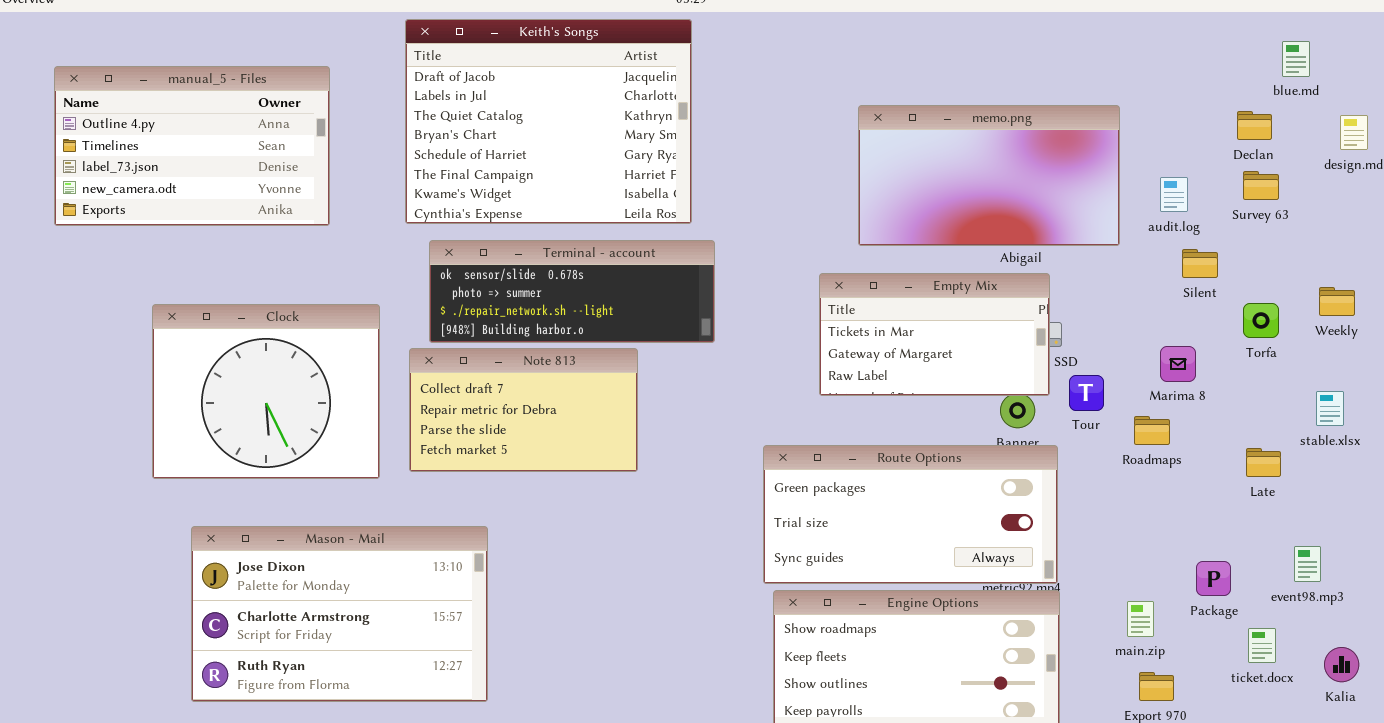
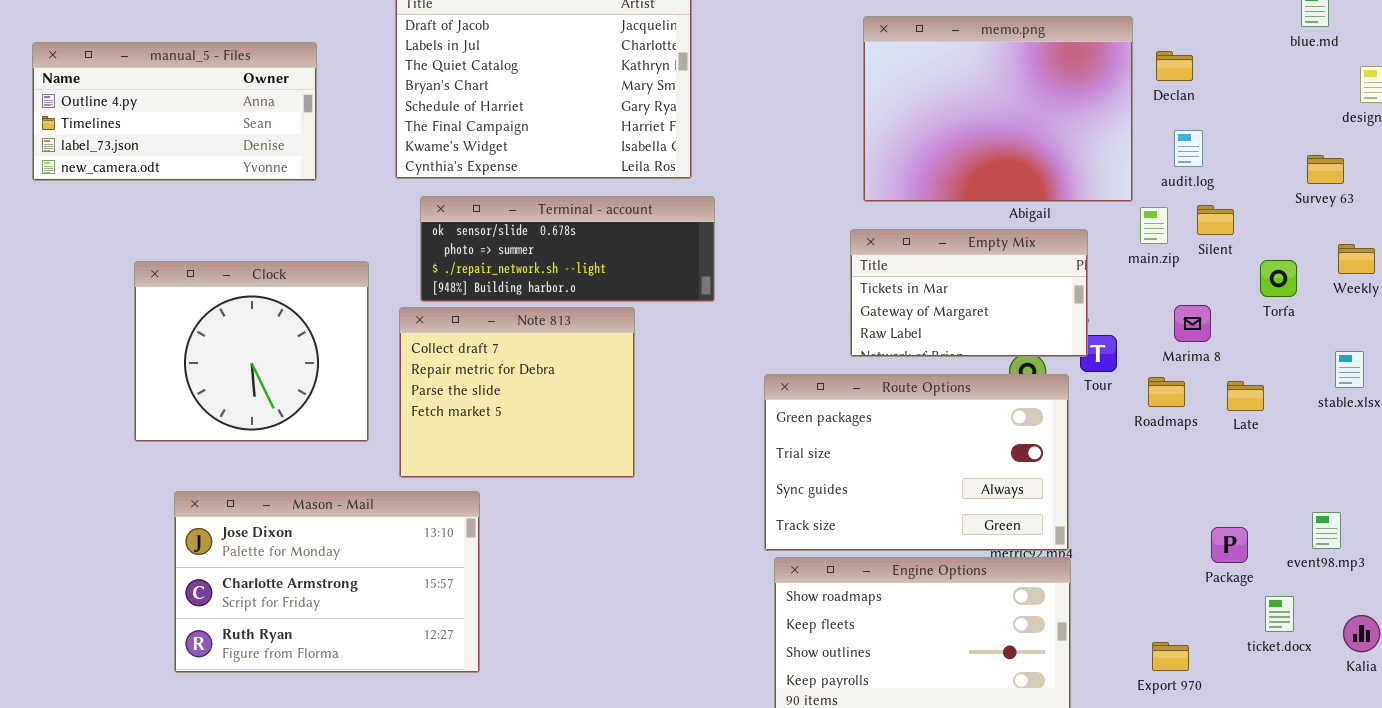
manual_5 - Files: [54,66,330,226] -> [32,42,317,181], resized
memo.png: [858,105,1120,246] -> [863,16,1133,202], resized
Declan: [1237,111,1272,140] -> [1156,51,1193,81], moved
Survey 63: [1243,171,1279,200] -> [1307,155,1344,184], moved
Empty Mix: [819,273,1050,396] -> [850,229,1088,357], moved
Note 813: [409,348,638,472] -> [399,307,635,478], resized
Route Options: [763,445,1058,584] -> [764,374,1069,551], resized
Late: [1246,448,1281,477] -> [1227,381,1264,411], moved
main.zip: [1127,601,1154,637] -> [1140,207,1168,244], moved

